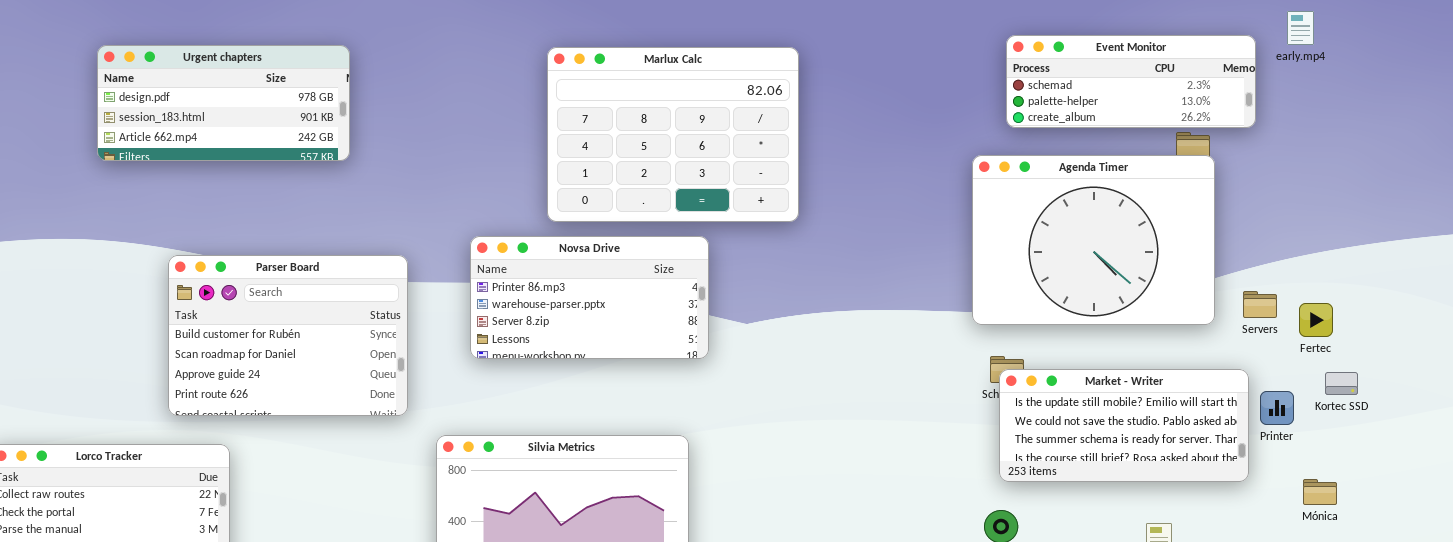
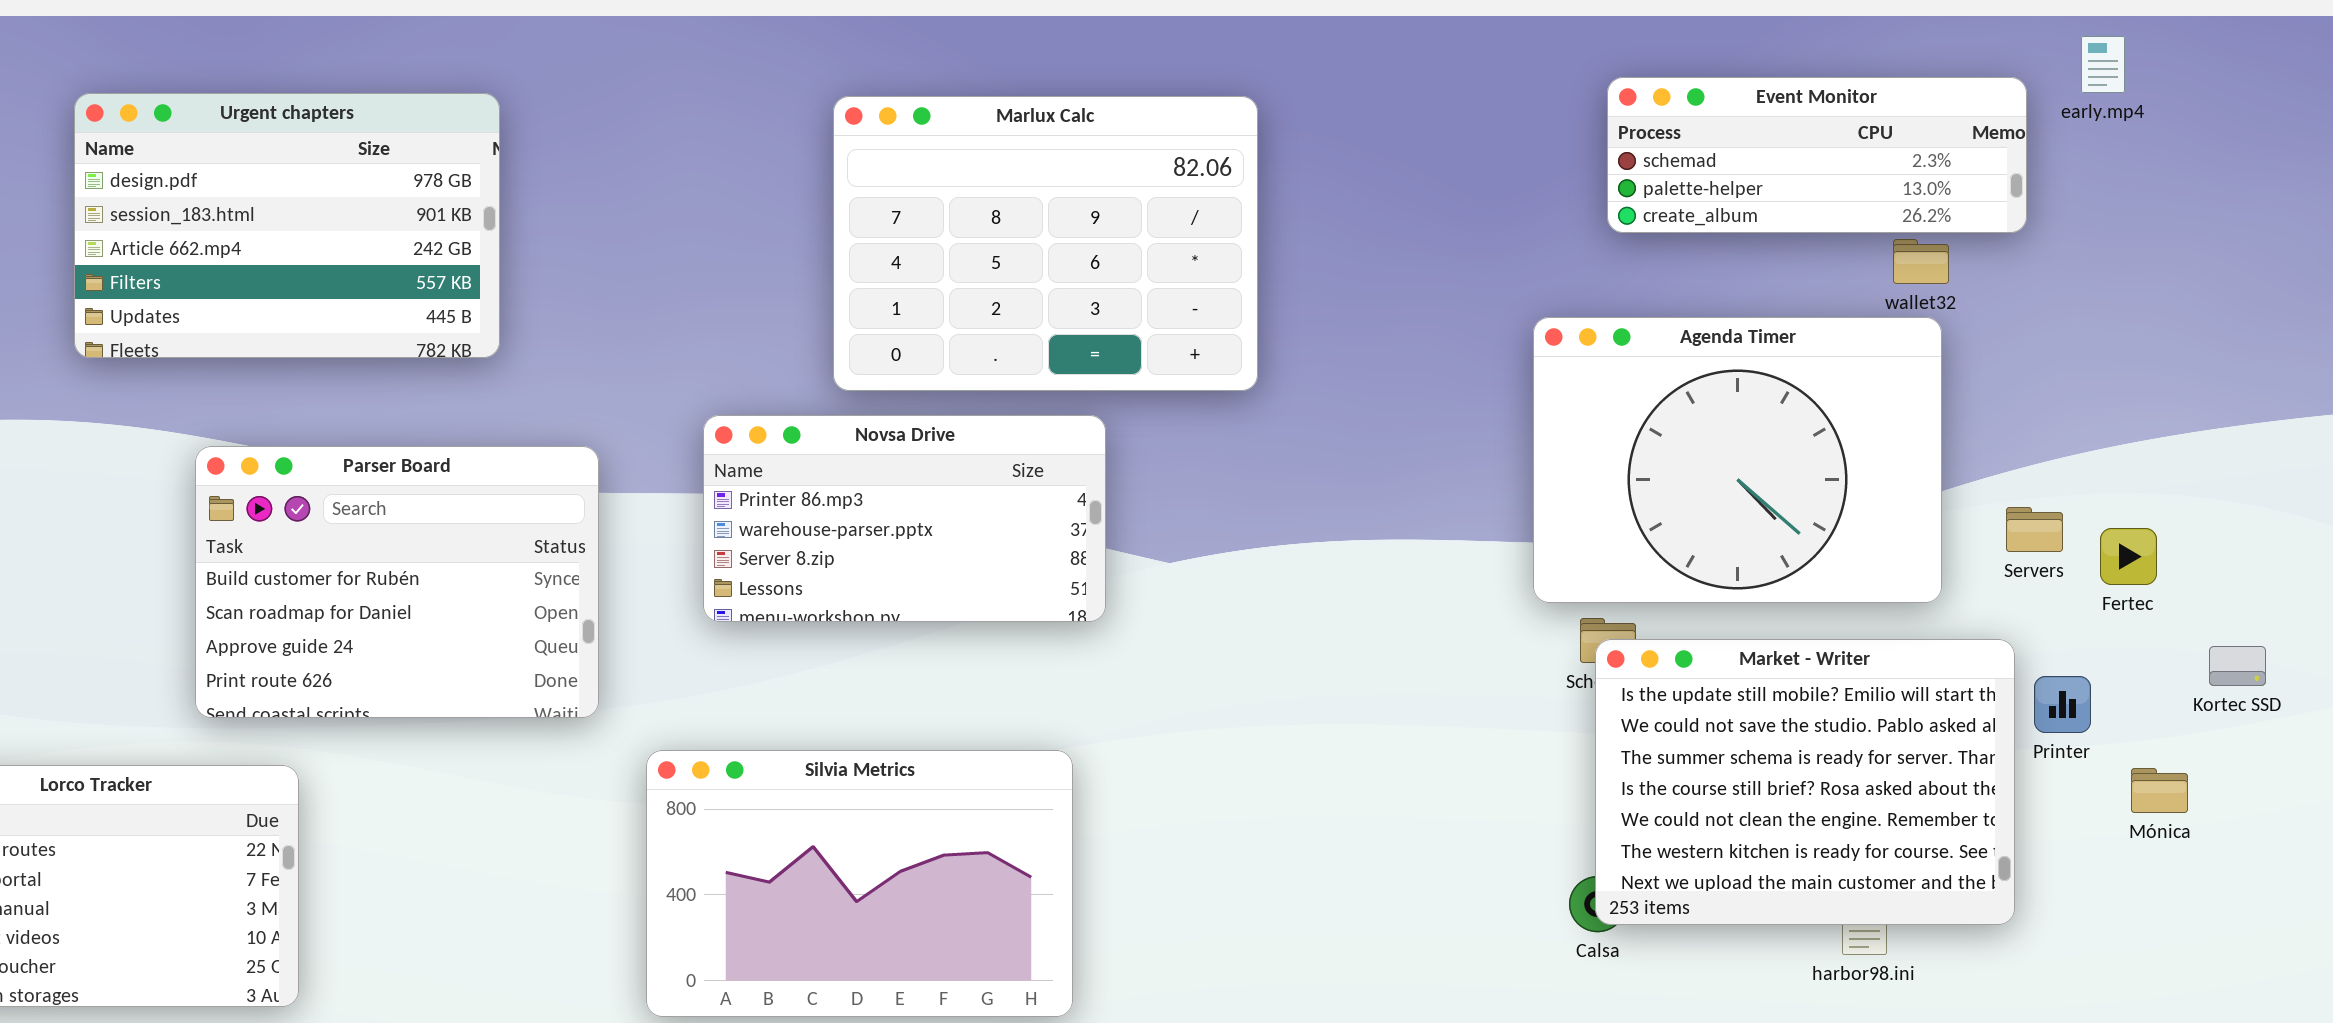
Urgent chapters: [97,45,350,161] -> [74,93,500,358], resized
Agenda Timer: [972,155,1215,325] -> [1533,317,1942,603], moved
Market - Writer: [999,369,1249,482] -> [1595,639,2015,925], resized
Kortec SSD: [1325,372,1358,395] -> [2209,646,2266,686], moved
Mónica: [1303,479,1337,505] -> [2131,768,2188,813], moved

